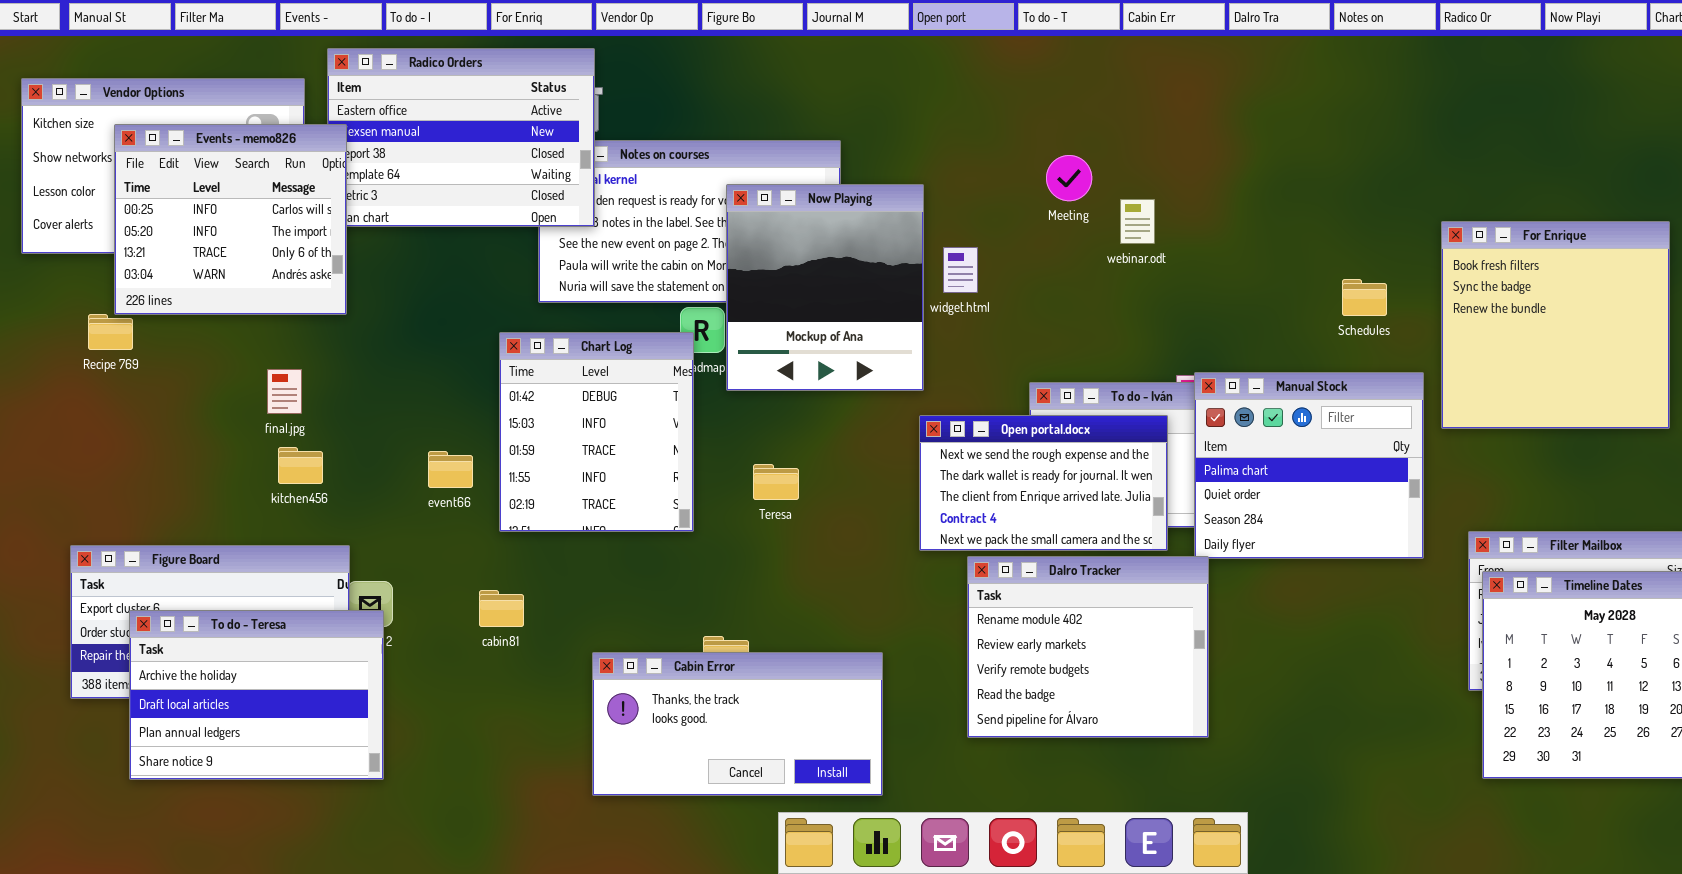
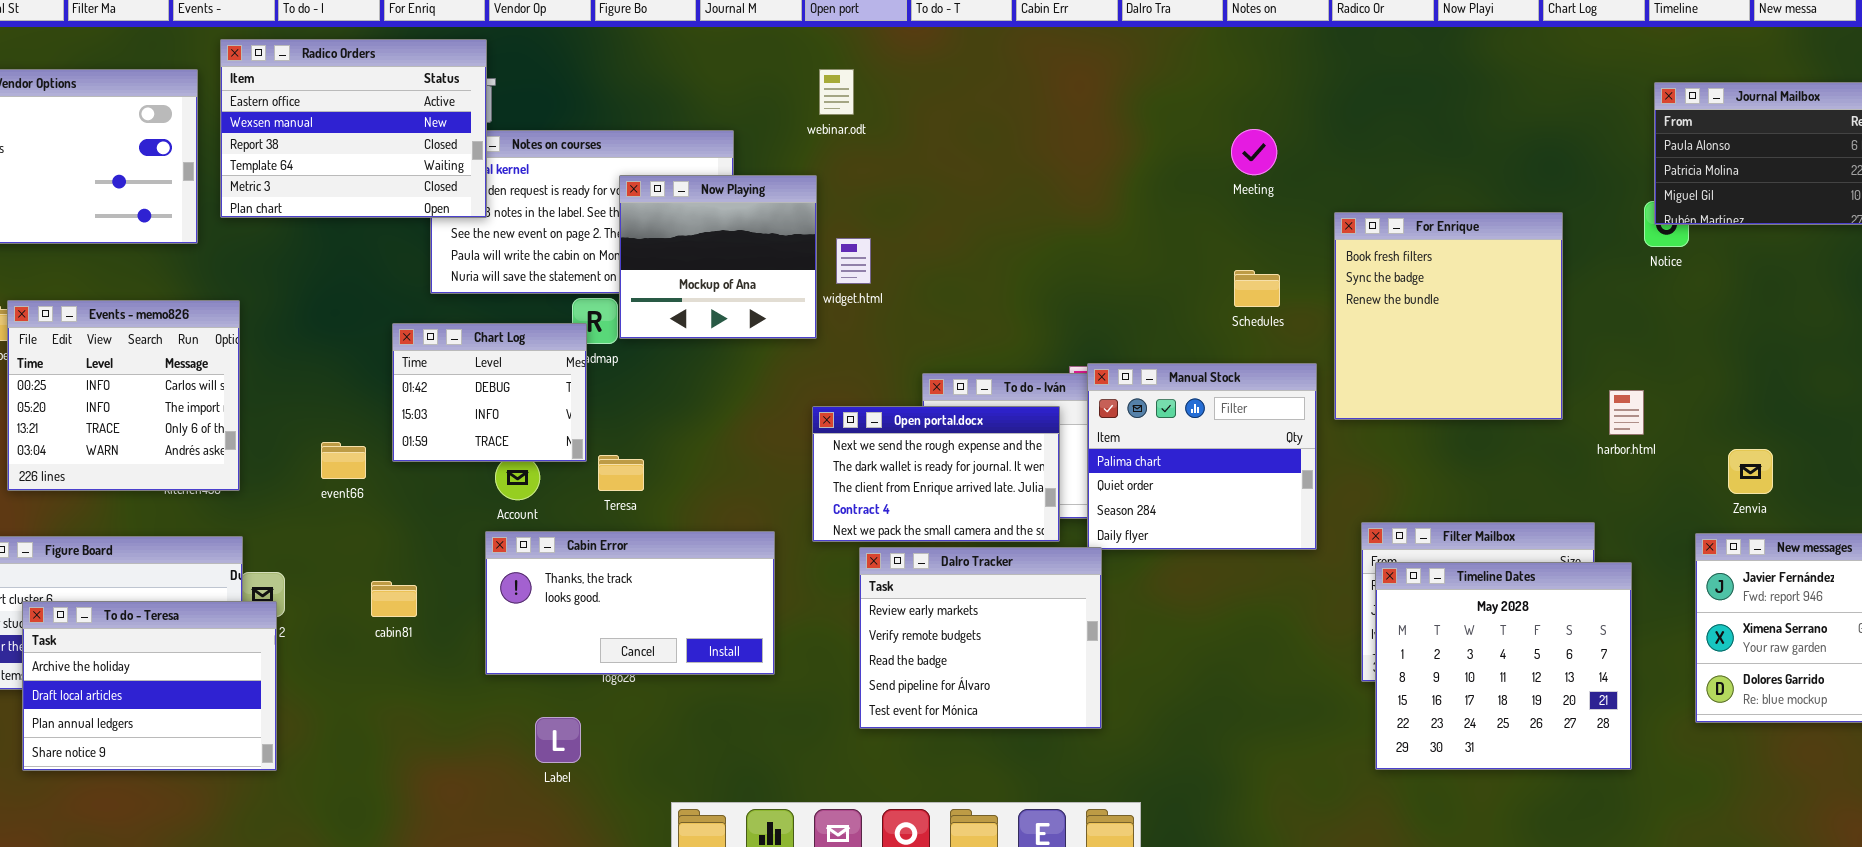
Events - memo826: [114,124,347,315] -> [7,300,240,491], moved
Meeting: [1046,155,1092,201] -> [1231,129,1277,175], moved
Now Playing: [726,184,924,391] -> [619,175,817,339], resized
webinar.odt: [1120,199,1155,244] -> [819,69,854,115], moved
Chart Log: [499,332,694,532] -> [392,323,587,462], resized
Teresa: [753,464,799,500] -> [598,455,644,491], moved
Dalro Tracker: [967,556,1209,738] -> [859,547,1102,729], scrolled down 1 row
Cabin Error: [592,652,883,796] -> [485,531,775,675], moved

